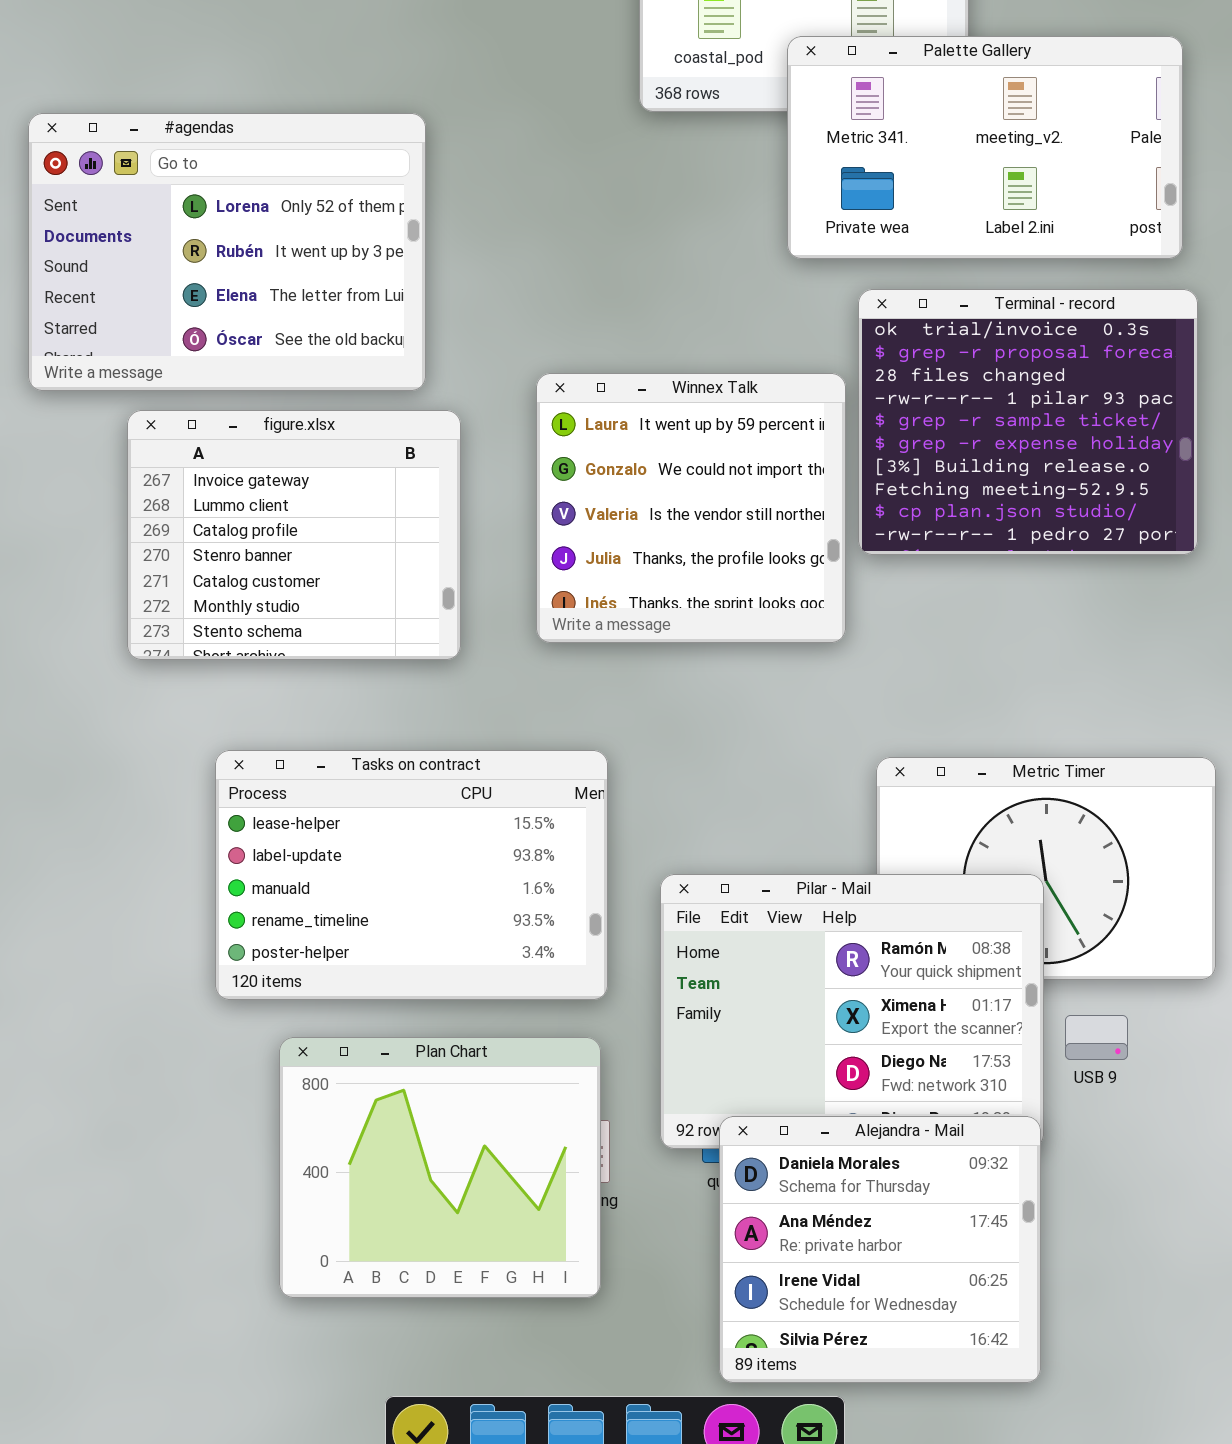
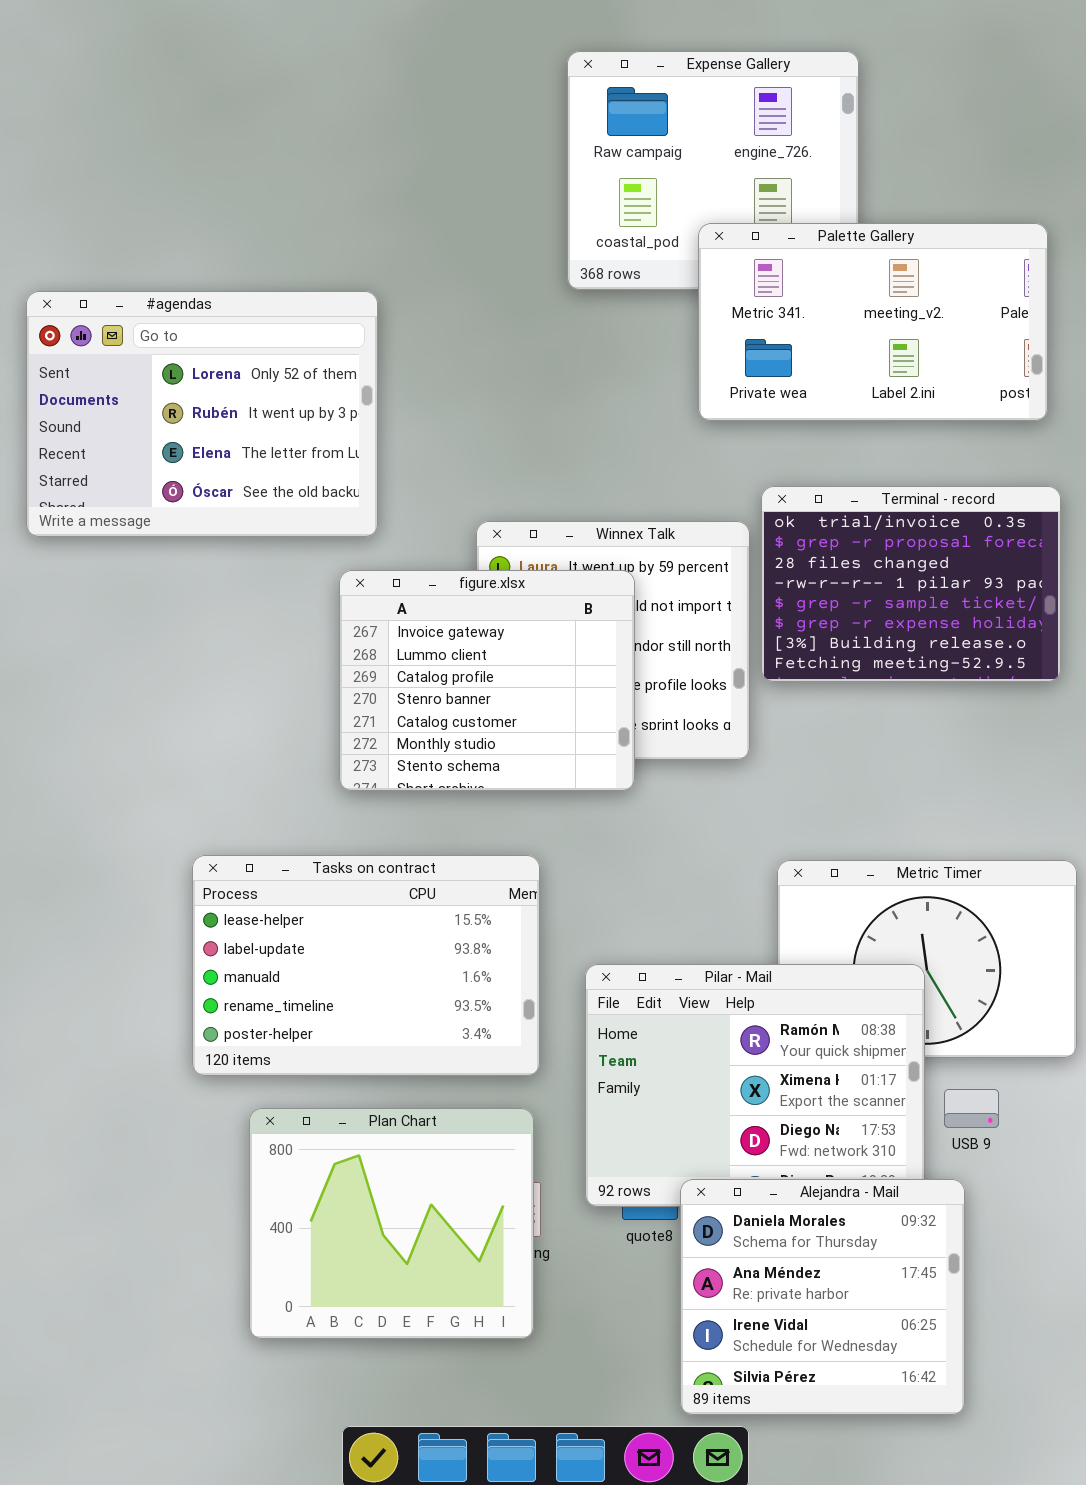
Terminal - record: [858,289,1198,555] -> [761,486,1061,682], resized
figure.xlsx: [127,410,461,660] -> [339,570,635,791], moved
Alejandra - Mail: [719,1116,1041,1383] -> [680,1179,965,1415], moved

